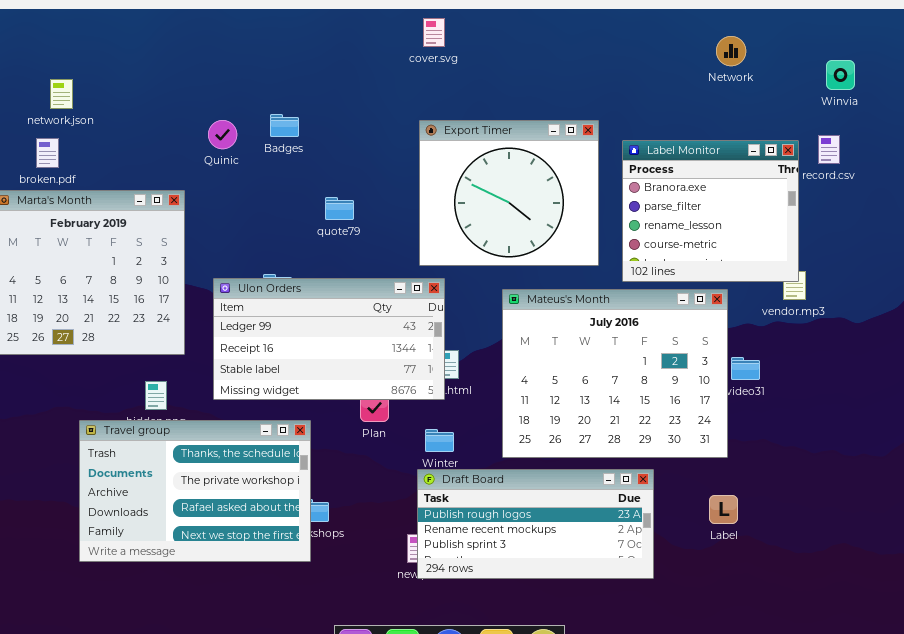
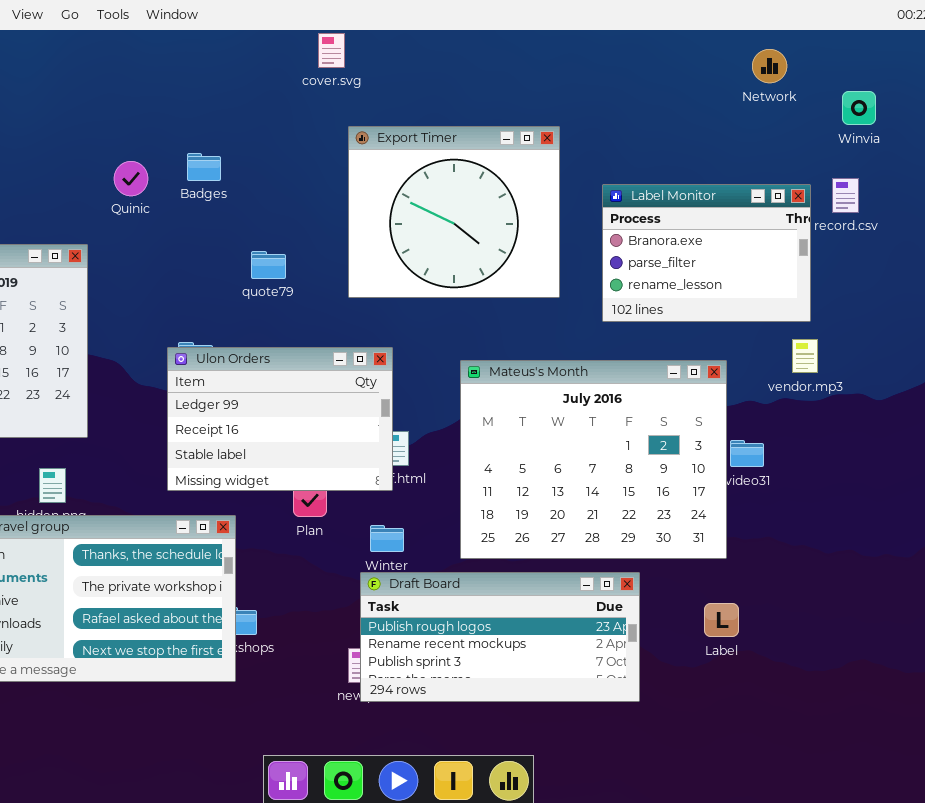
cover.svg: [423,18,445,47] -> [318,33,345,68], moved
Network: [716,36,746,66] -> [752,49,787,83], moved
Export Timer: [419,120,599,266] -> [348,126,560,298], moved
Label Monitor: [622,140,799,282] -> [602,184,811,322], resized
Ulon Orders: [213,278,445,400] -> [167,347,393,491], resized

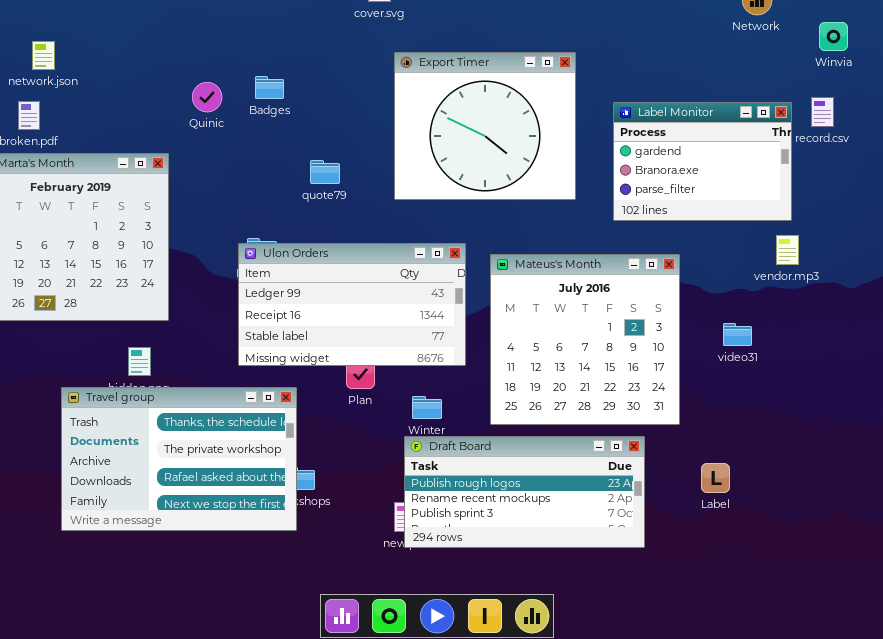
Label Monitor: [602,184,811,322] -> [613,102,792,221], scrolled up 1 row
Ulon Orders: [167,347,393,491] -> [238,243,466,366], resized
Mateus's Month: [460,360,727,559] -> [490,254,680,425], resized

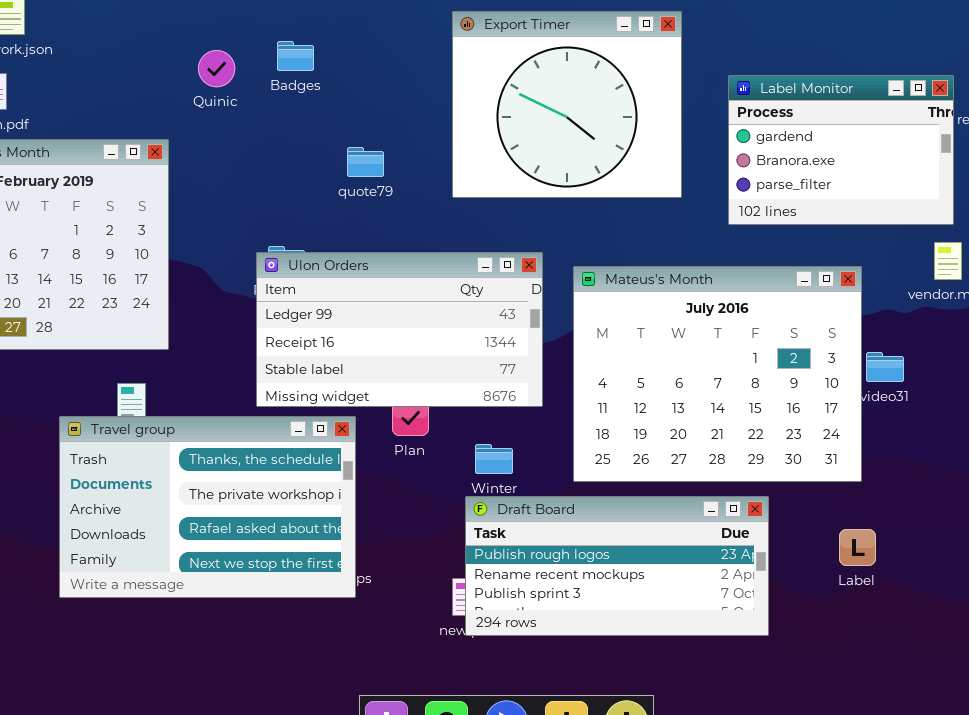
Mateus's Month: [490,254,680,425] -> [573,266,862,482], resized
Travel group: [61,387,297,531] -> [59,416,356,598], moved

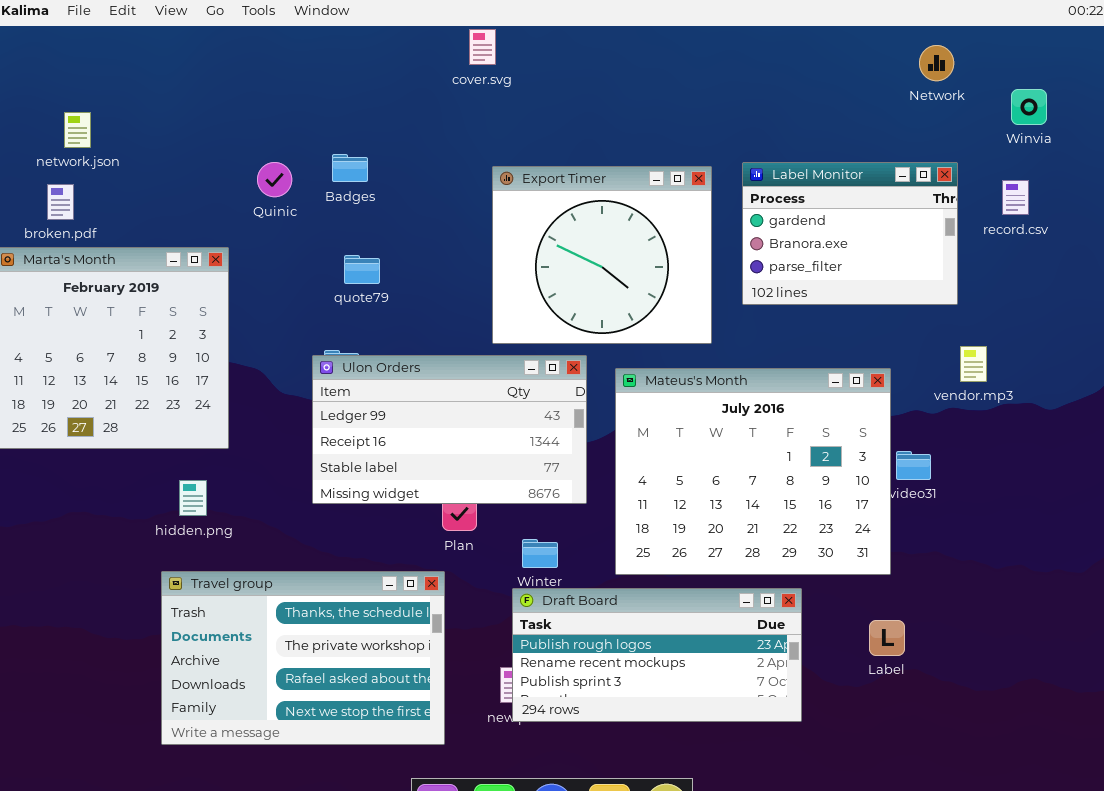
Export Timer: [452,11,682,198] -> [492,166,712,344], moved
Label Monitor: [728,75,954,225] -> [742,162,958,305], moved
quote79: [347,147,384,177] -> [344,255,380,284], moved
Travel group: [59,416,356,598] -> [161,571,445,745], moved

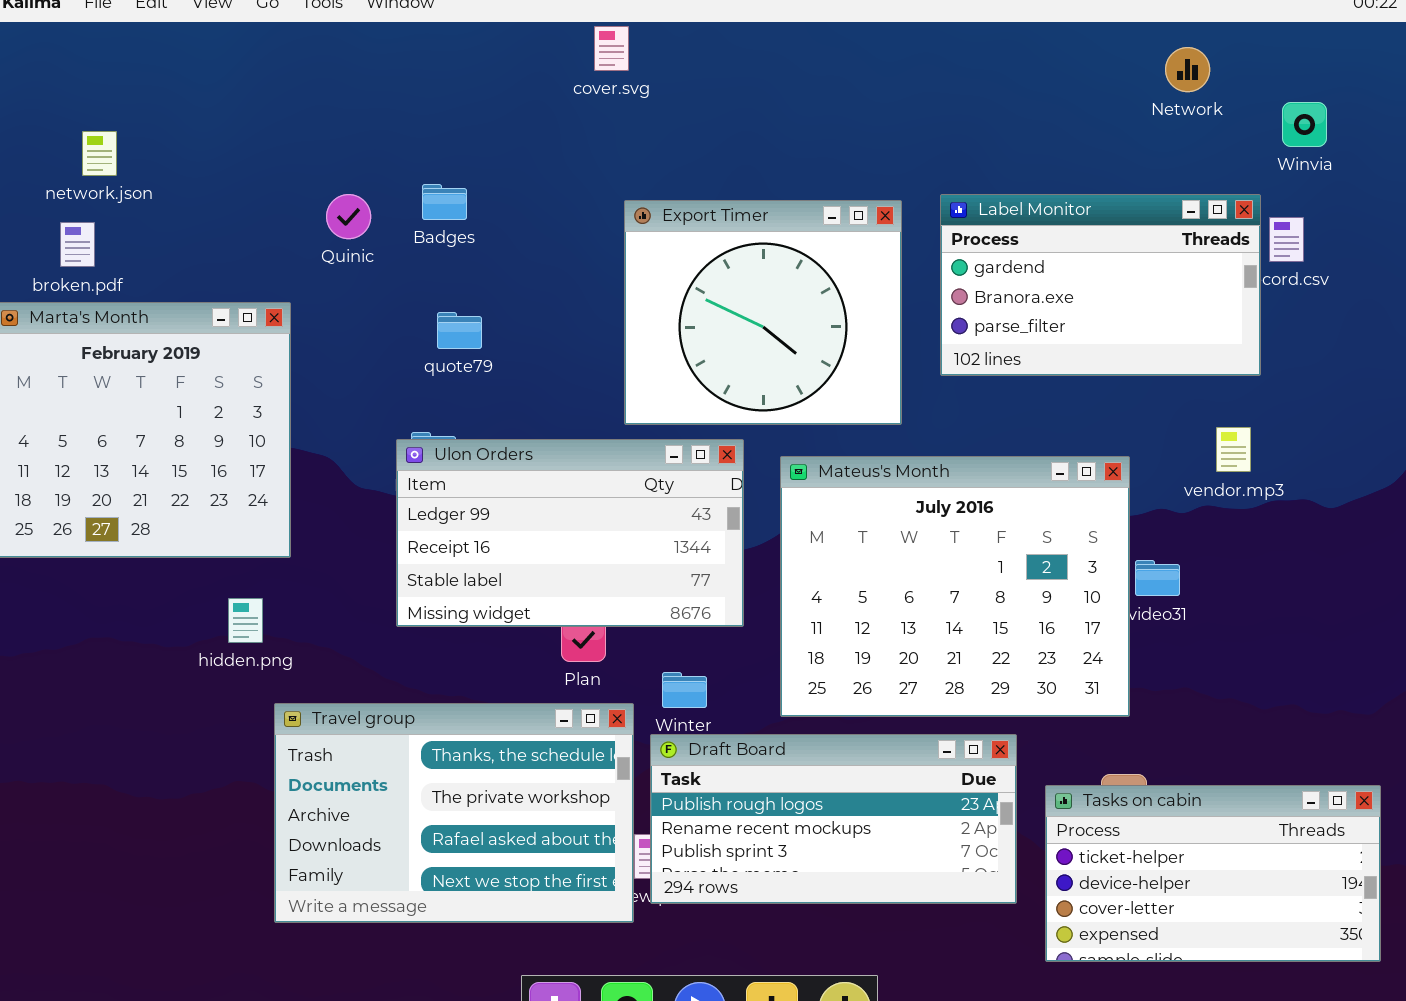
Label Monitor: [742,162,958,305] -> [940,194,1261,376], resized
Travel group: [161,571,445,745] -> [274,703,634,923], moved
Tasks on cabin: none -> [1045,785,1381,962], opened

